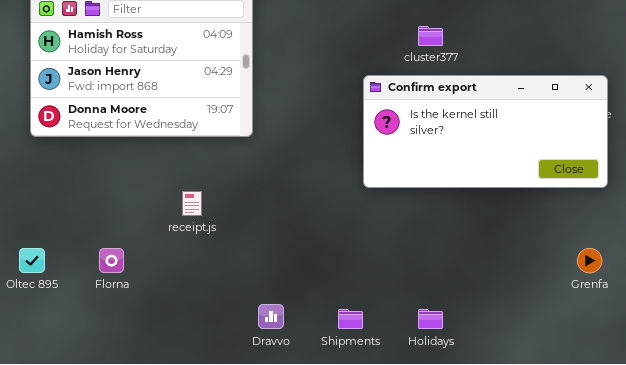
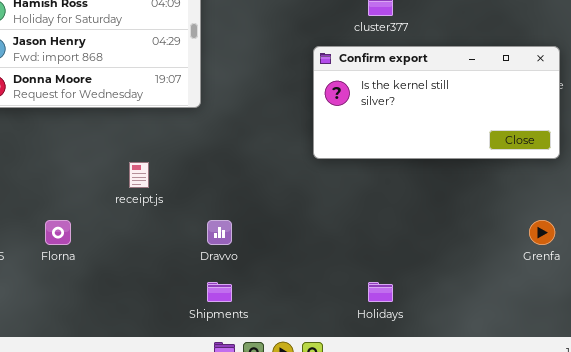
Dravvo: [258,304,284,329] -> [207,220,232,245], moved
Shipments: [338,309,363,329] -> [207,282,232,302], moved

